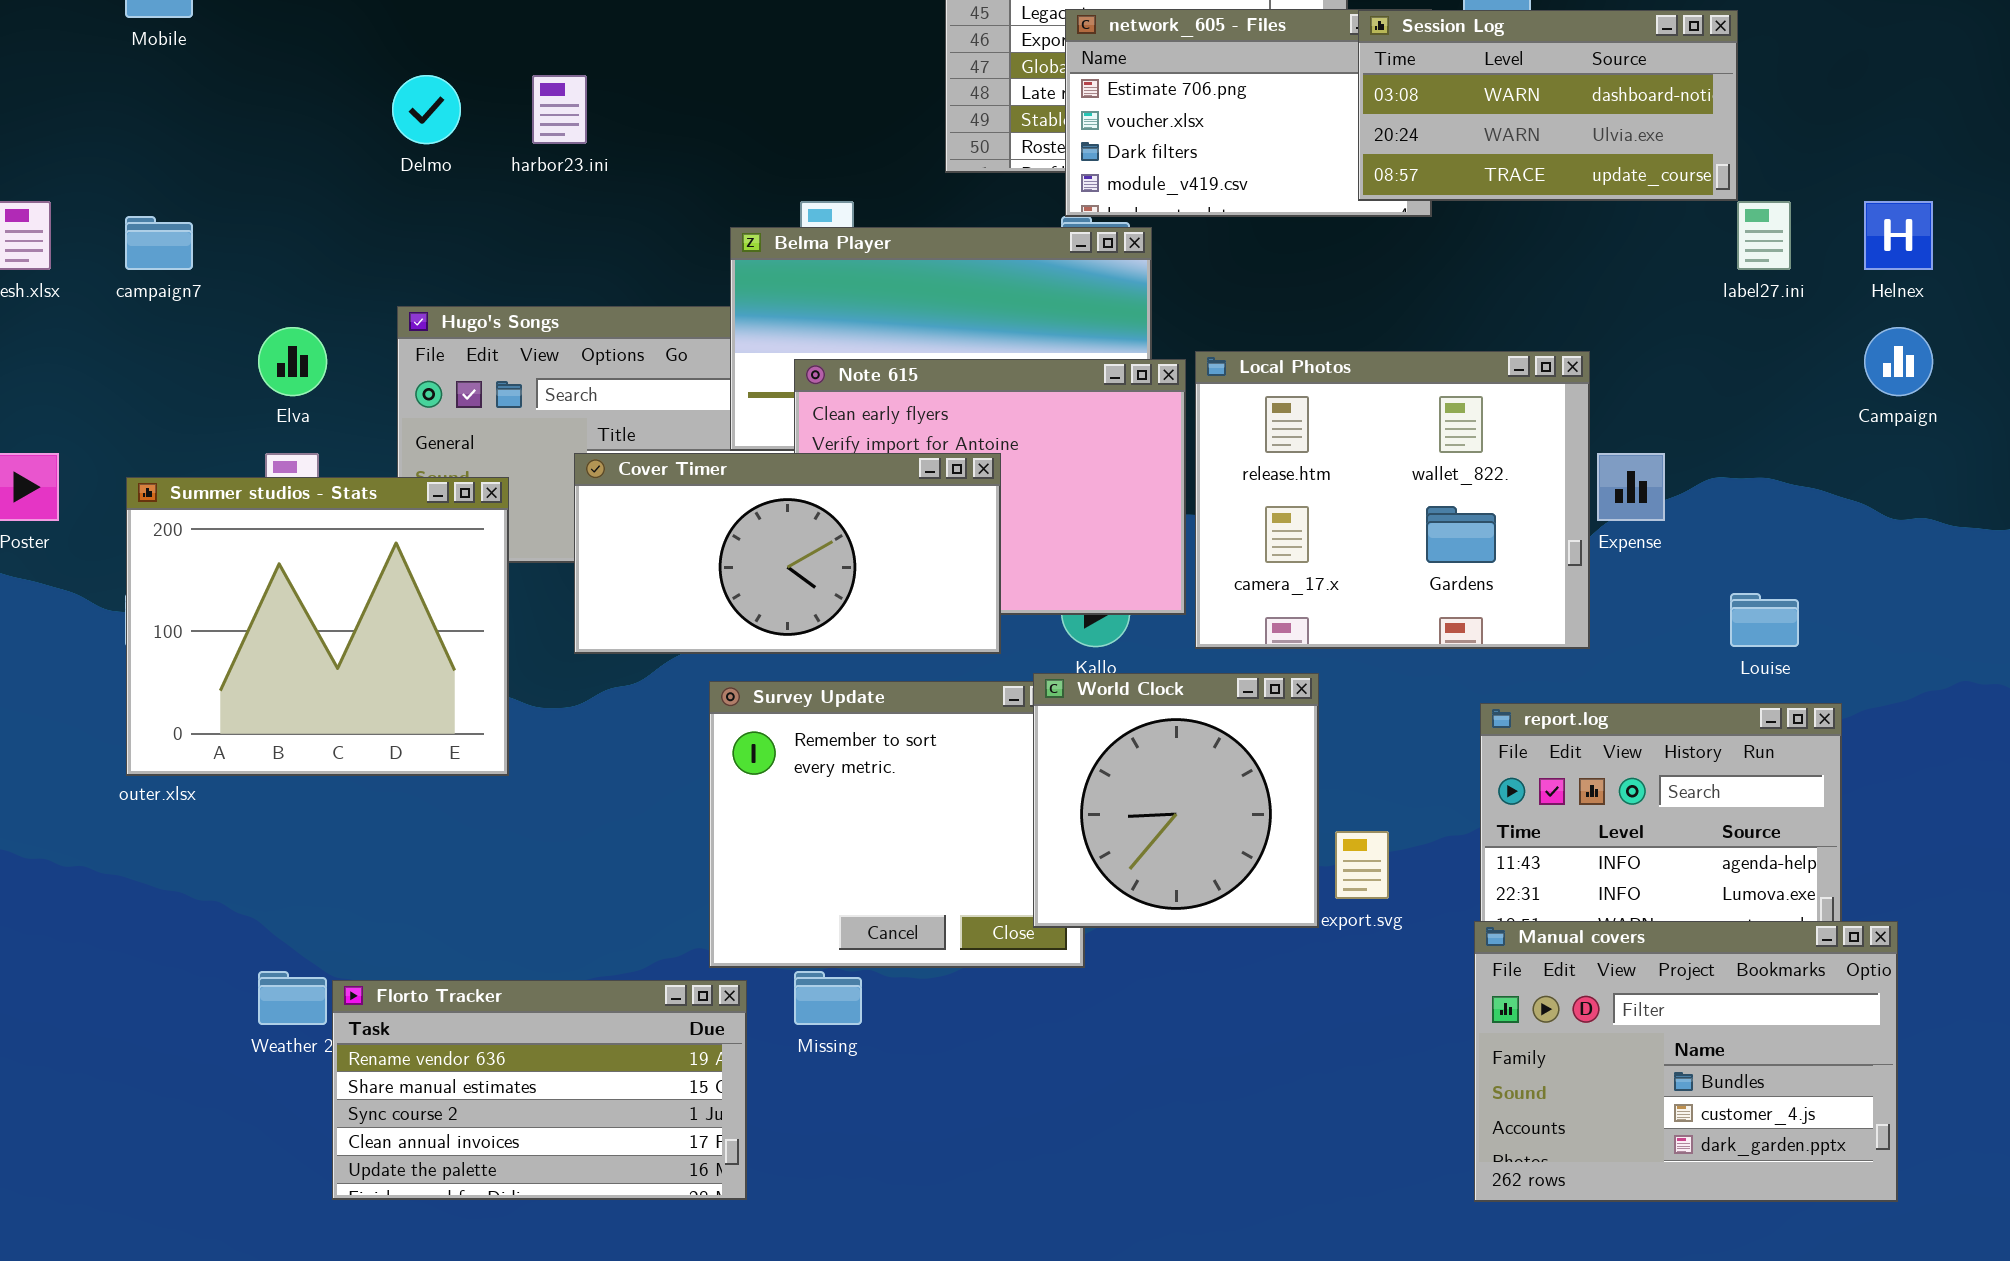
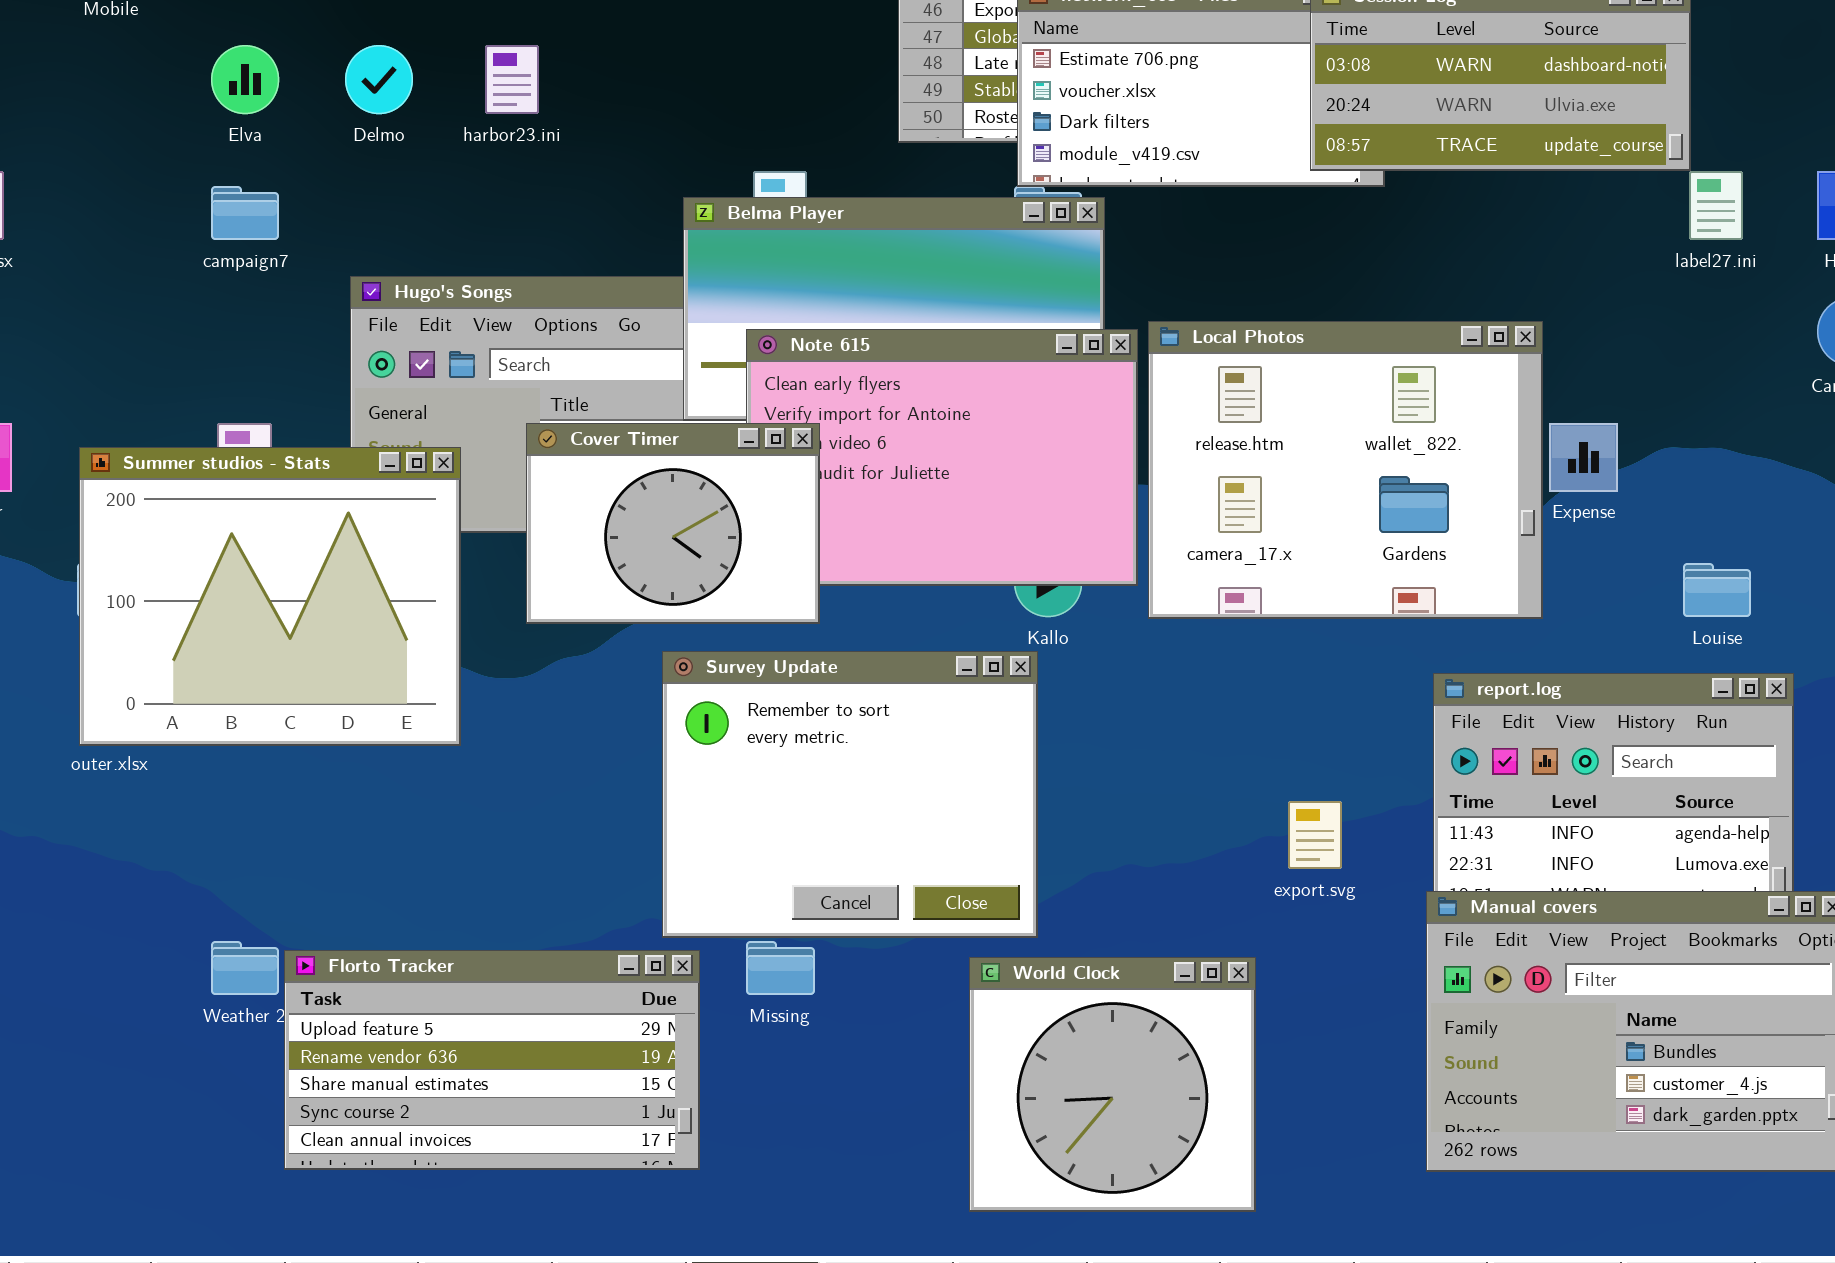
campaign7: [125,216,193,270] -> [211,186,279,240], moved
Elva: [258,327,327,396] -> [211,45,279,114], moved
Cover Timer: [574,453,1001,654] -> [526,423,820,624], resized
World Clock: [1033,673,1319,928] -> [969,957,1256,1212], moved
Florto Tracker: [332,980,747,1200] -> [284,950,700,1170], scrolled up 1 row

